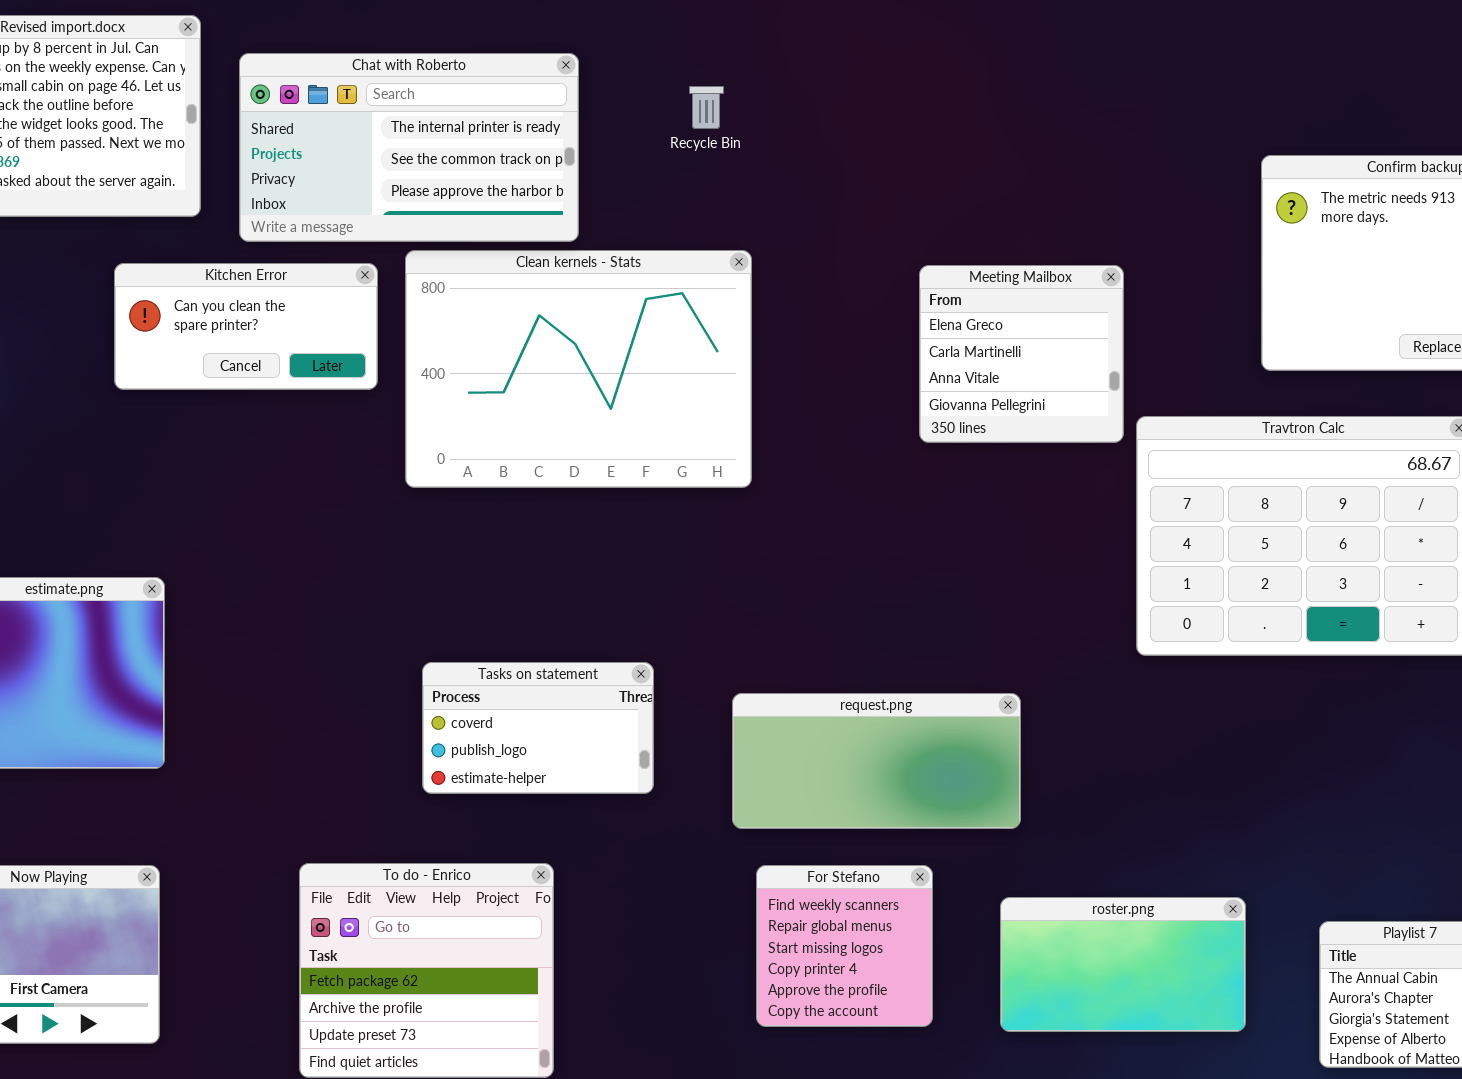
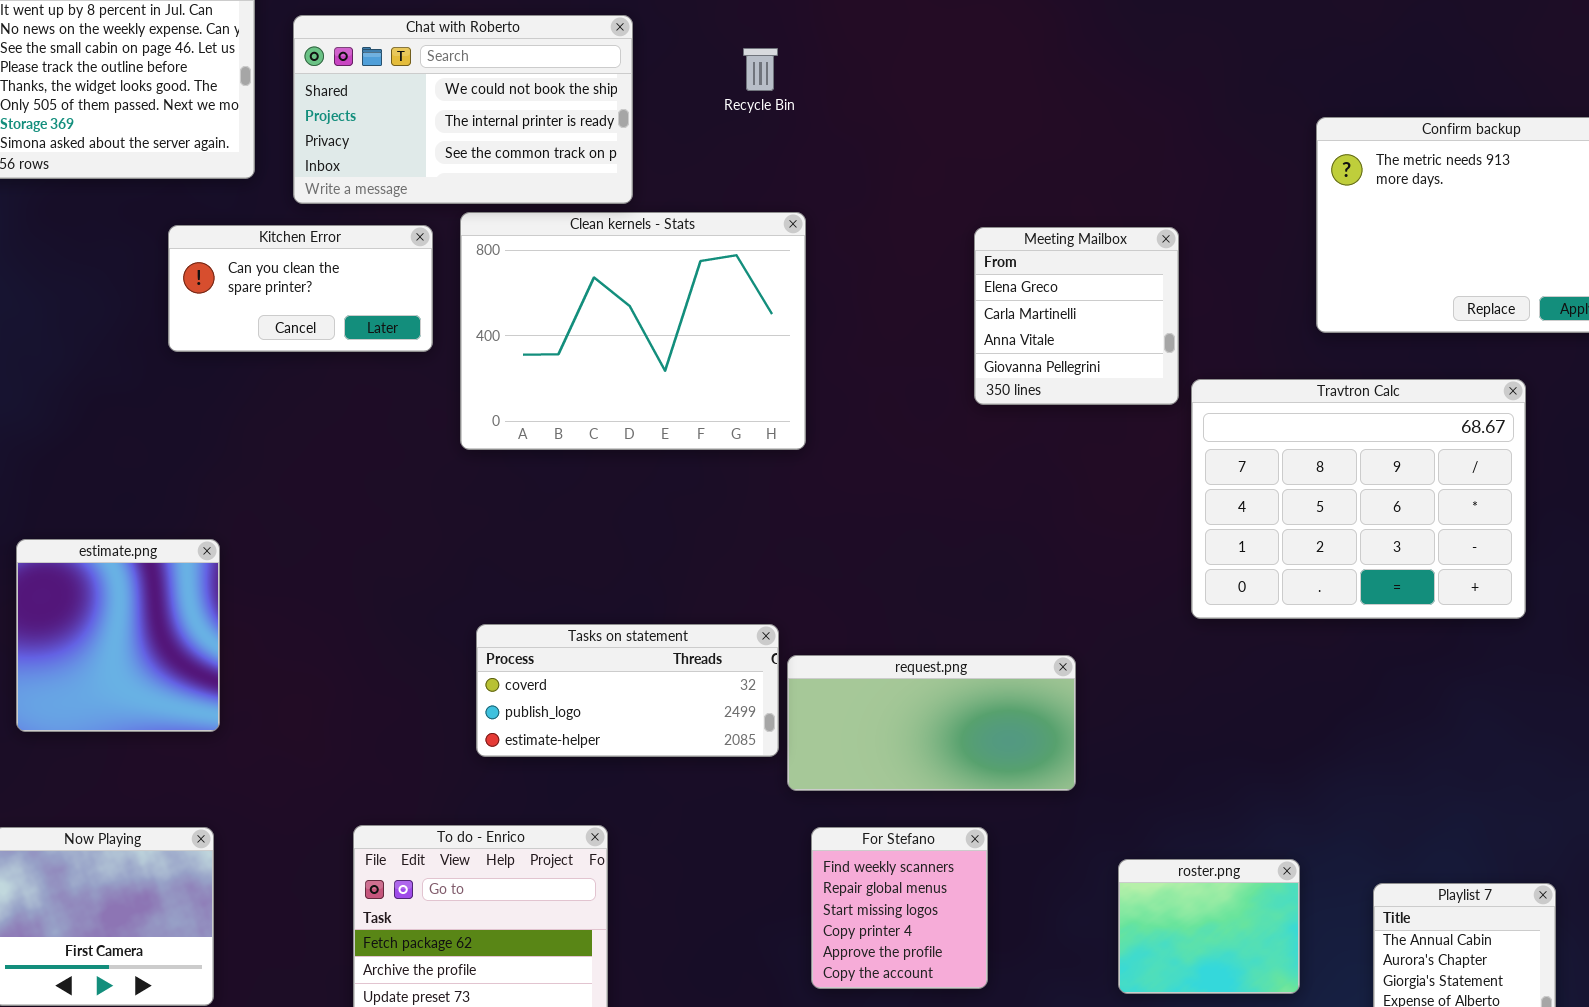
Chat with Roberto: [239,53,579,242] -> [293,15,633,204], scrolled up 1 row
Tasks on statement: [422,662,654,794] -> [476,624,779,757], resized
roster.png: [1000,897,1246,1032] -> [1118,859,1300,994], resized

